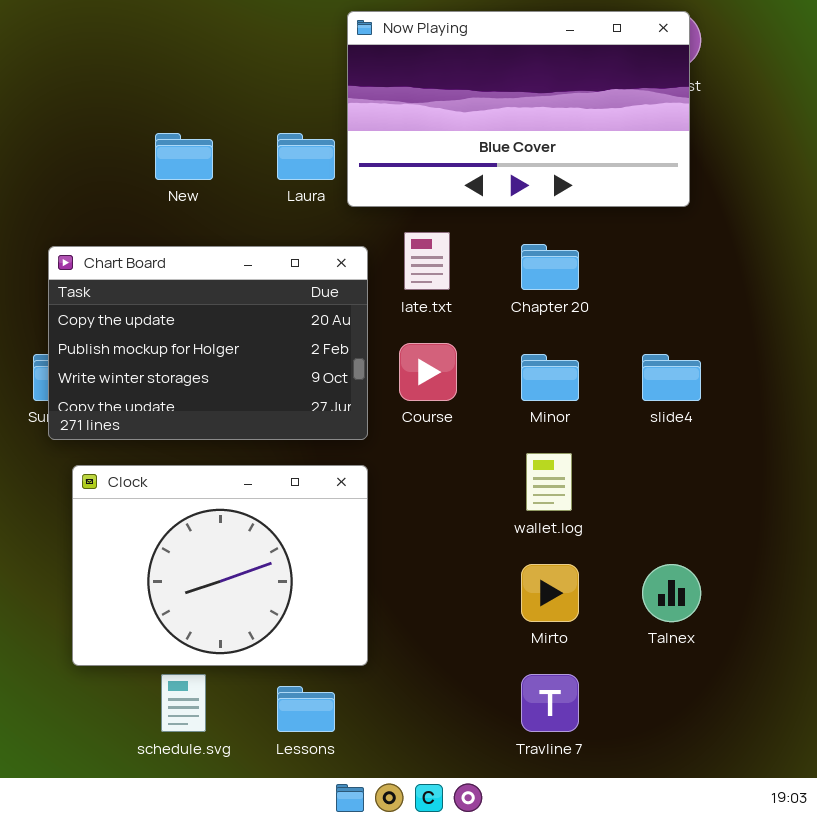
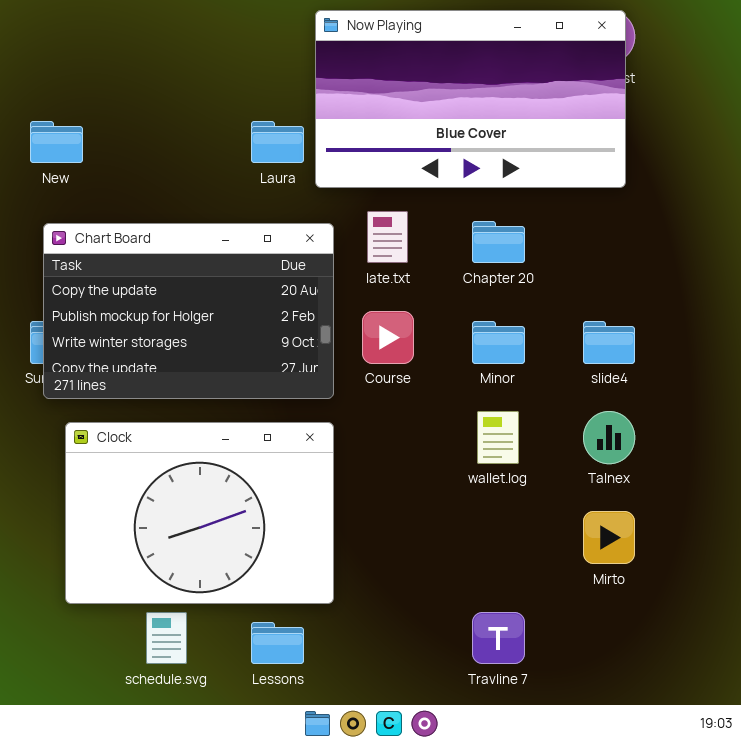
New: [155,133,213,180] -> [30,121,83,163], moved
Mirto: [521,564,579,622] -> [583,511,635,564], moved
Talnex: [642,564,701,622] -> [583,411,635,464], moved

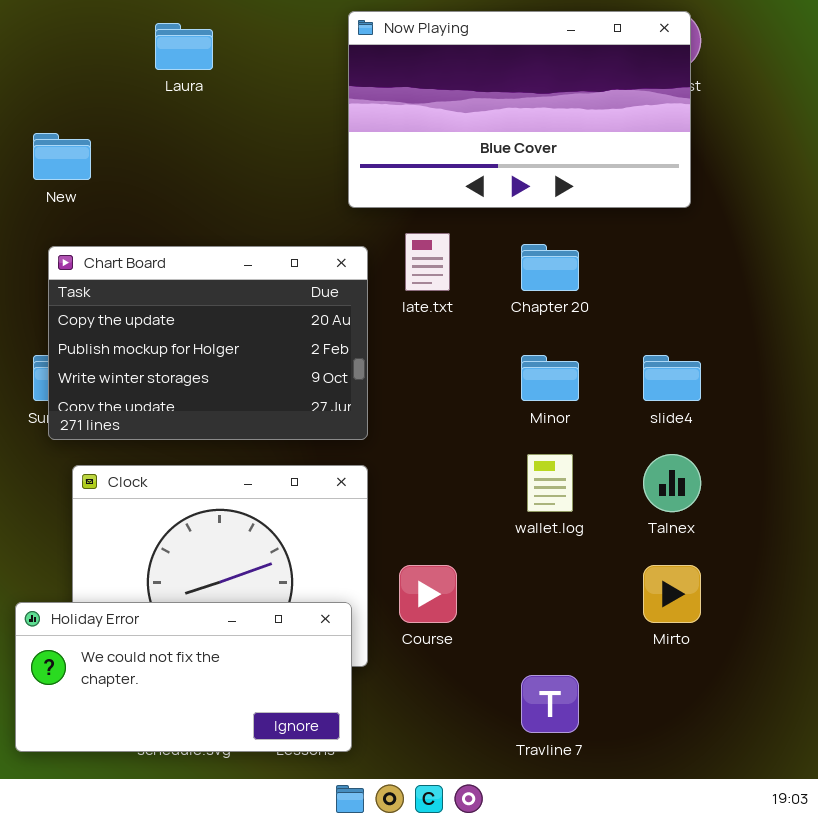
Laura: [251,121,304,163] -> [155,23,213,70], moved
Course: [362,311,414,364] -> [399,565,457,623], moved
Holiday Error: none -> [15,602,352,752], opened

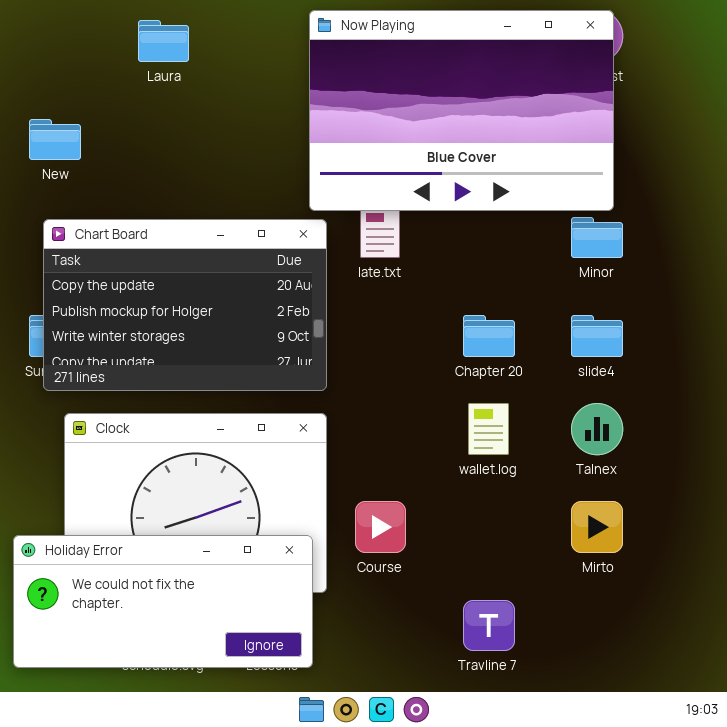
Now Playing: [348,11,691,208] -> [309,10,614,211], resized
Chapter 20: [521,244,579,291] -> [463,315,515,357], moved
Minor: [521,355,579,401] -> [571,217,623,258], moved

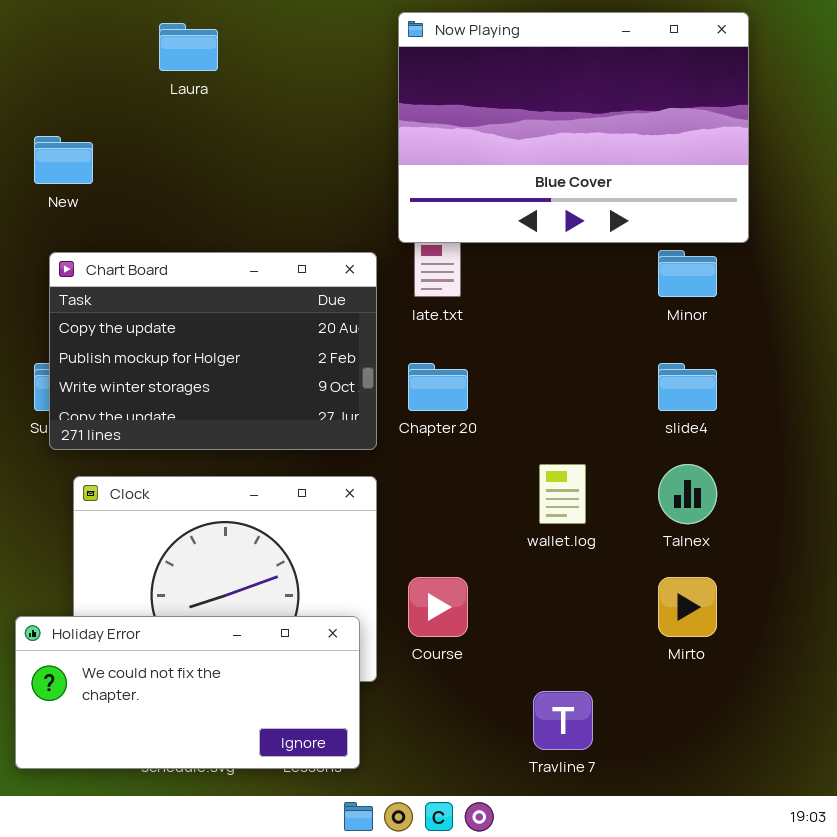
Now Playing: [309,10,614,211] -> [398,12,749,243], moved
Chapter 20: [463,315,515,357] -> [408,363,468,411], moved

